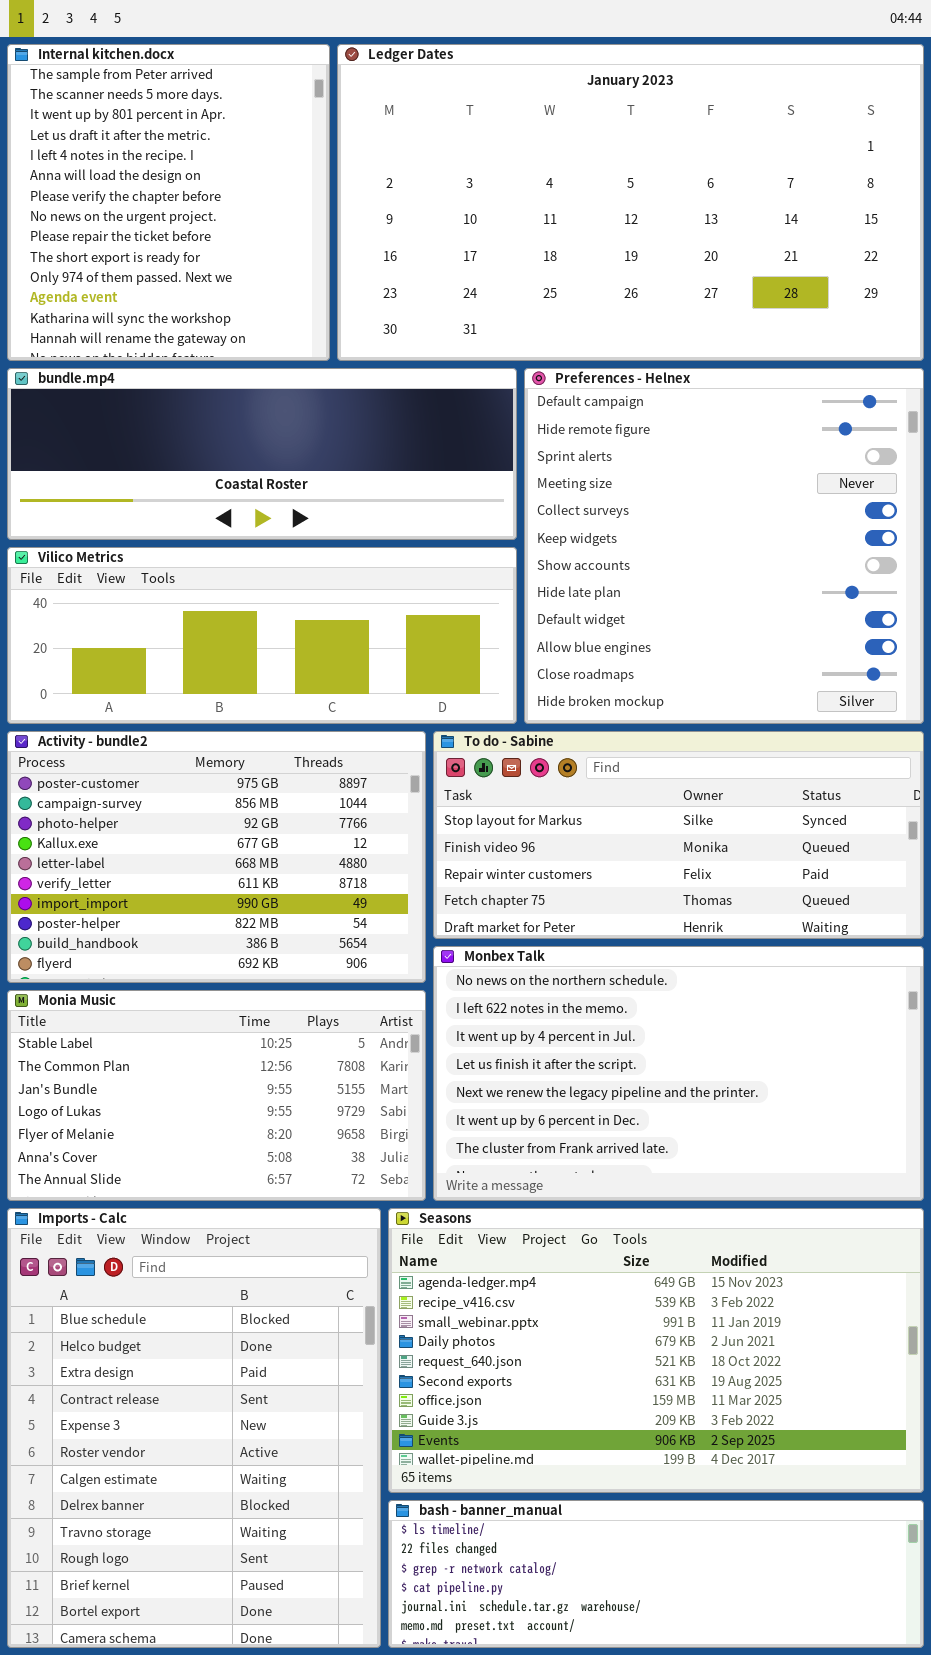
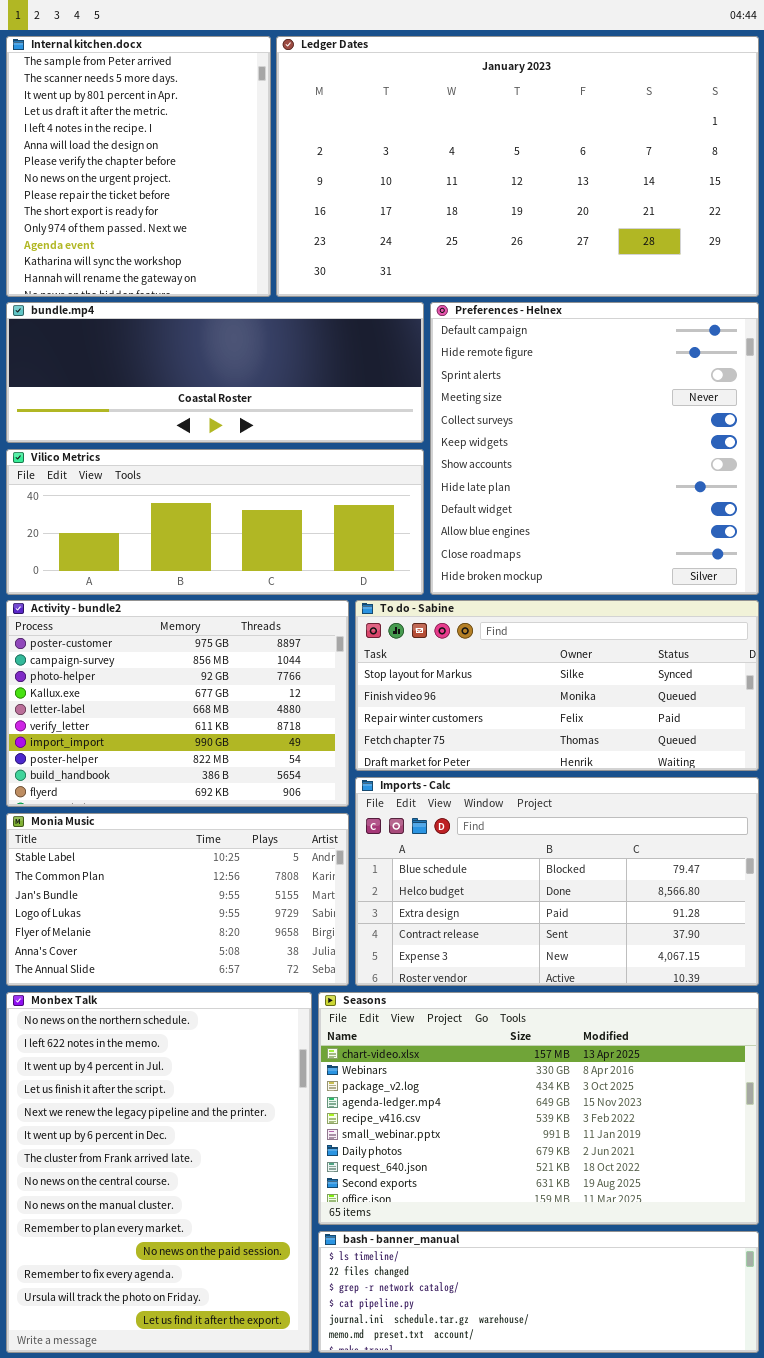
Monbex Talk: [433,946,924,1201] -> [6,992,312,1353], moved, resized
Imports - Calc: [7,1208,381,1648] -> [355,777,759,986], moved, resized
Seasons: [388,1208,924,1493] -> [318,992,759,1225], scrolled up 3 rows

